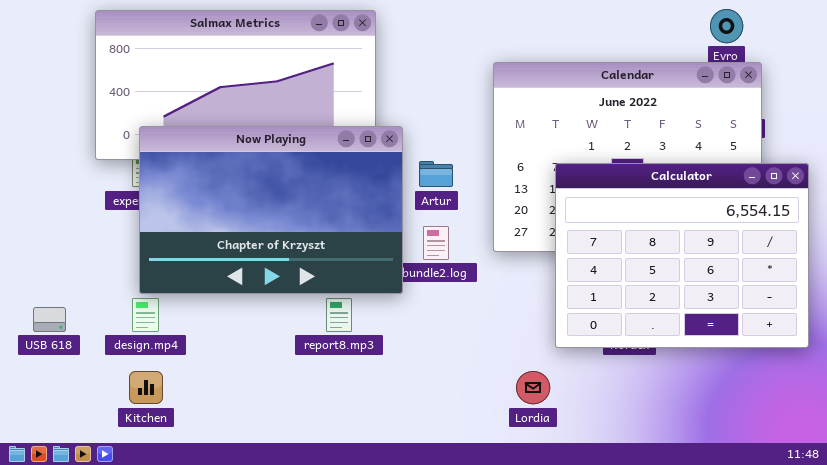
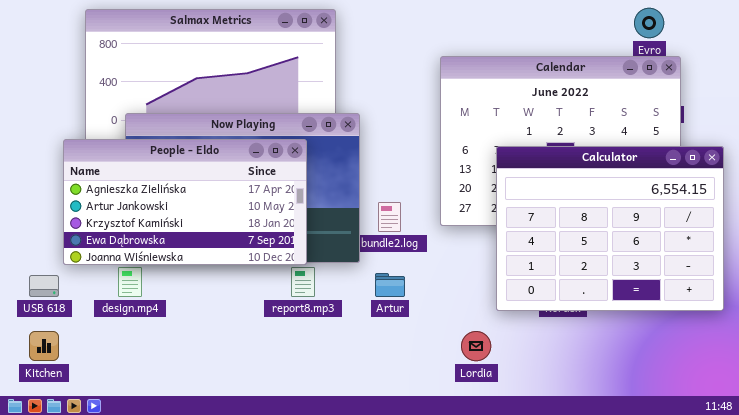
People - Eldo: none -> [63,139,307,265], opened
Artur: [419,161,453,187] -> [375,273,405,297], moved
Kitchen: [129,371,163,404] -> [29,331,59,361], moved

